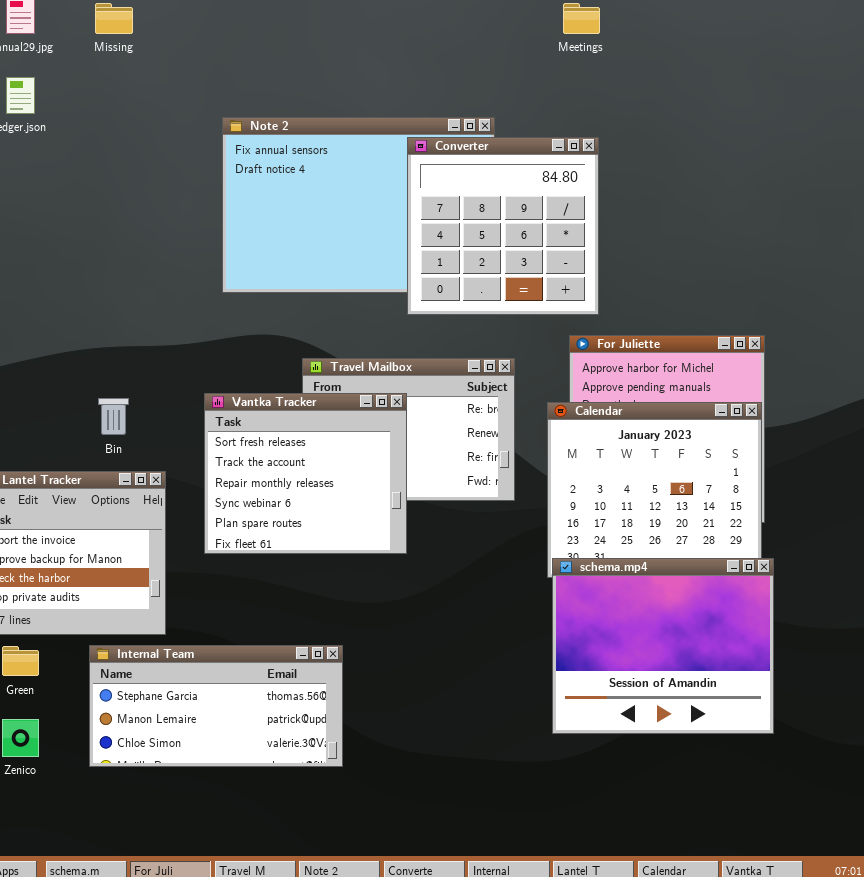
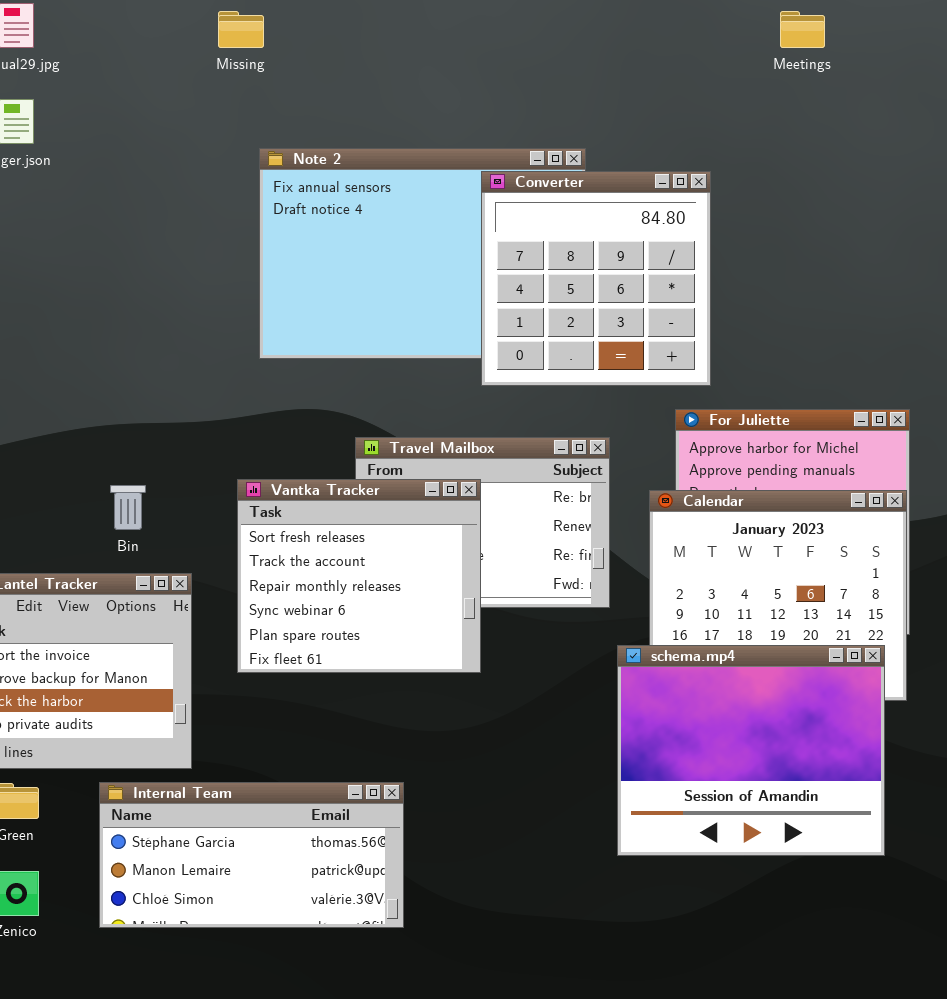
Missing: [95,3,133,34] -> [218,11,264,48], moved
Meetings: [563,3,600,34] -> [780,11,825,48], moved
schema.mp4: [552,558,774,734] -> [617,645,885,856], moved

